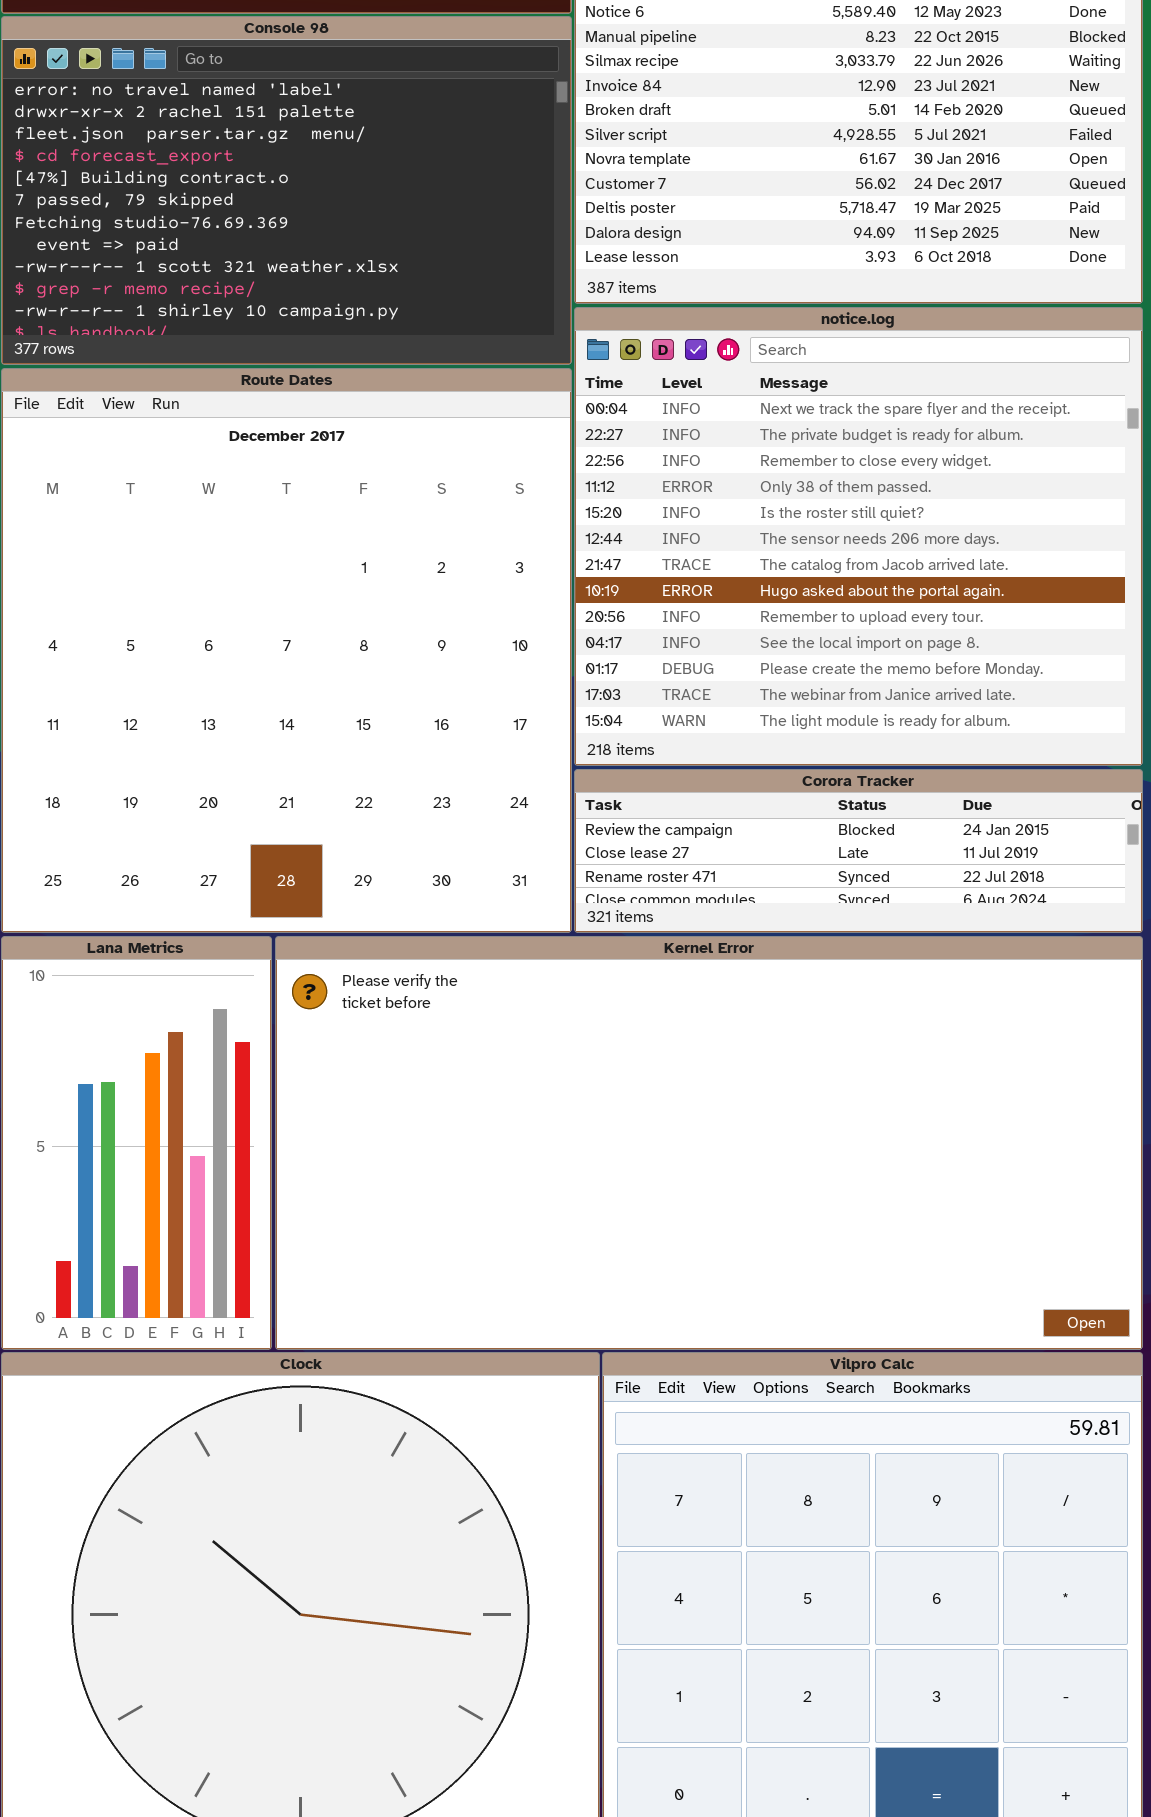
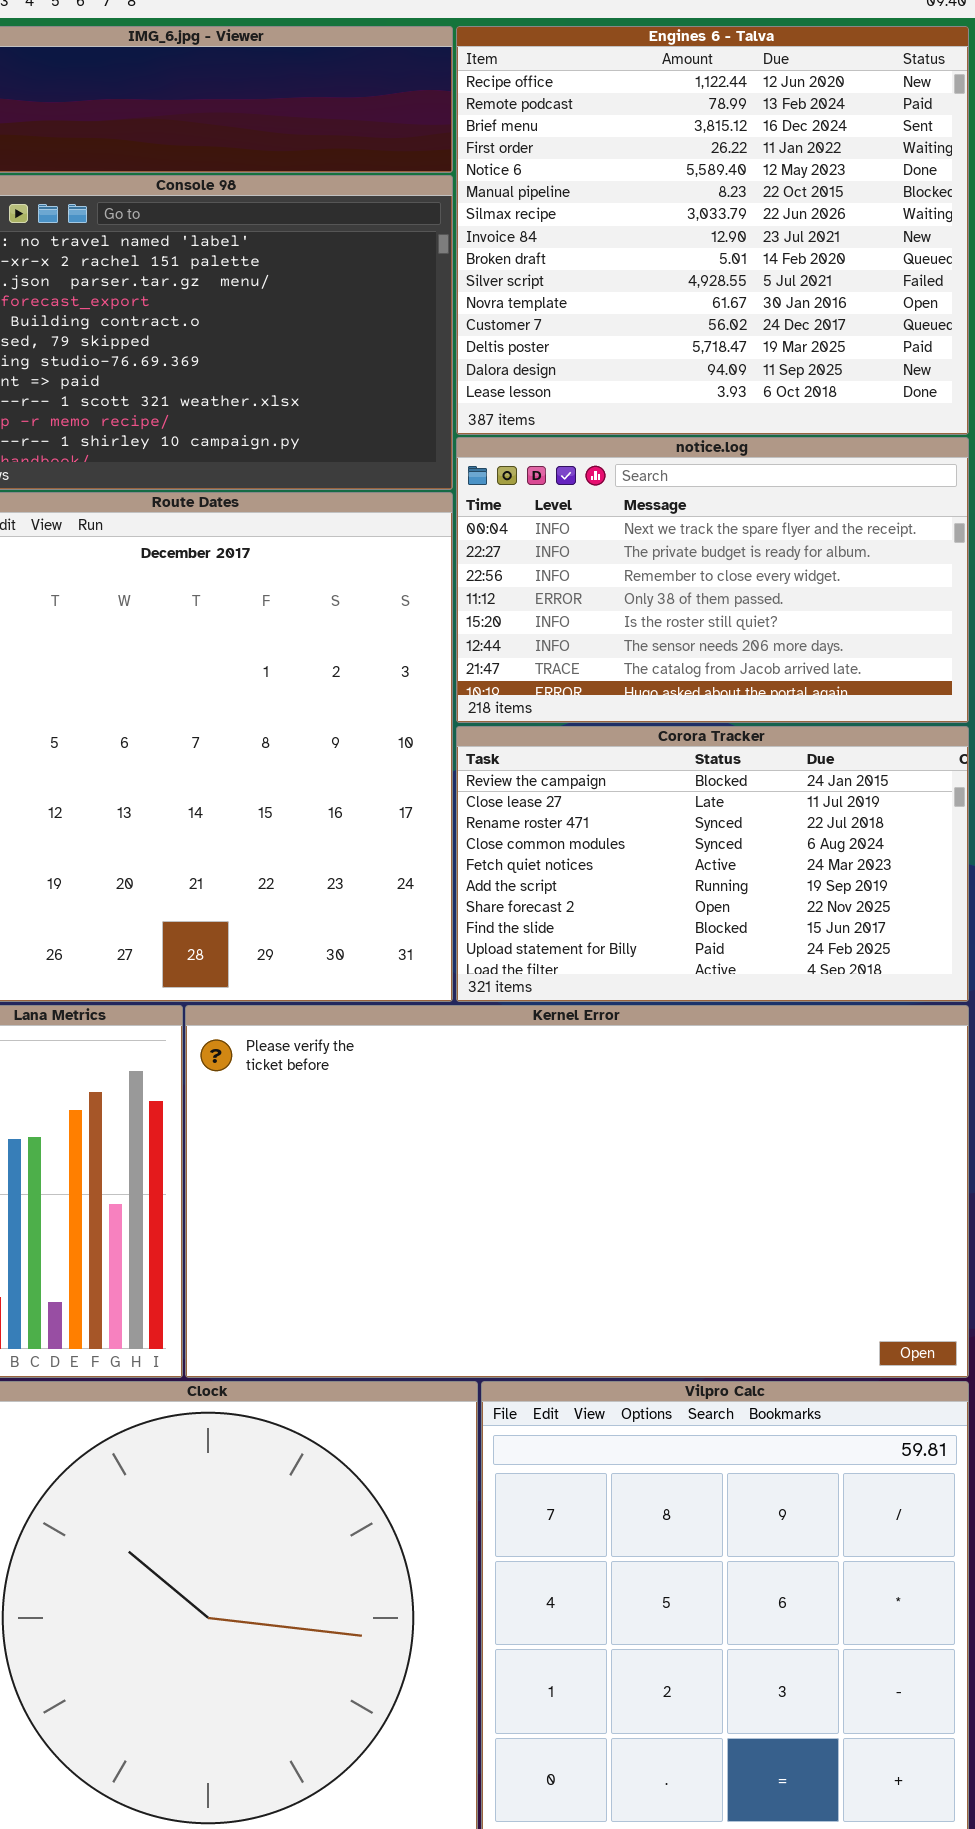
notice.log: [574,307,1143,766] -> [456,437,969,723], resized
Corora Tracker: [574,769,1143,933] -> [456,726,969,1002], resized

